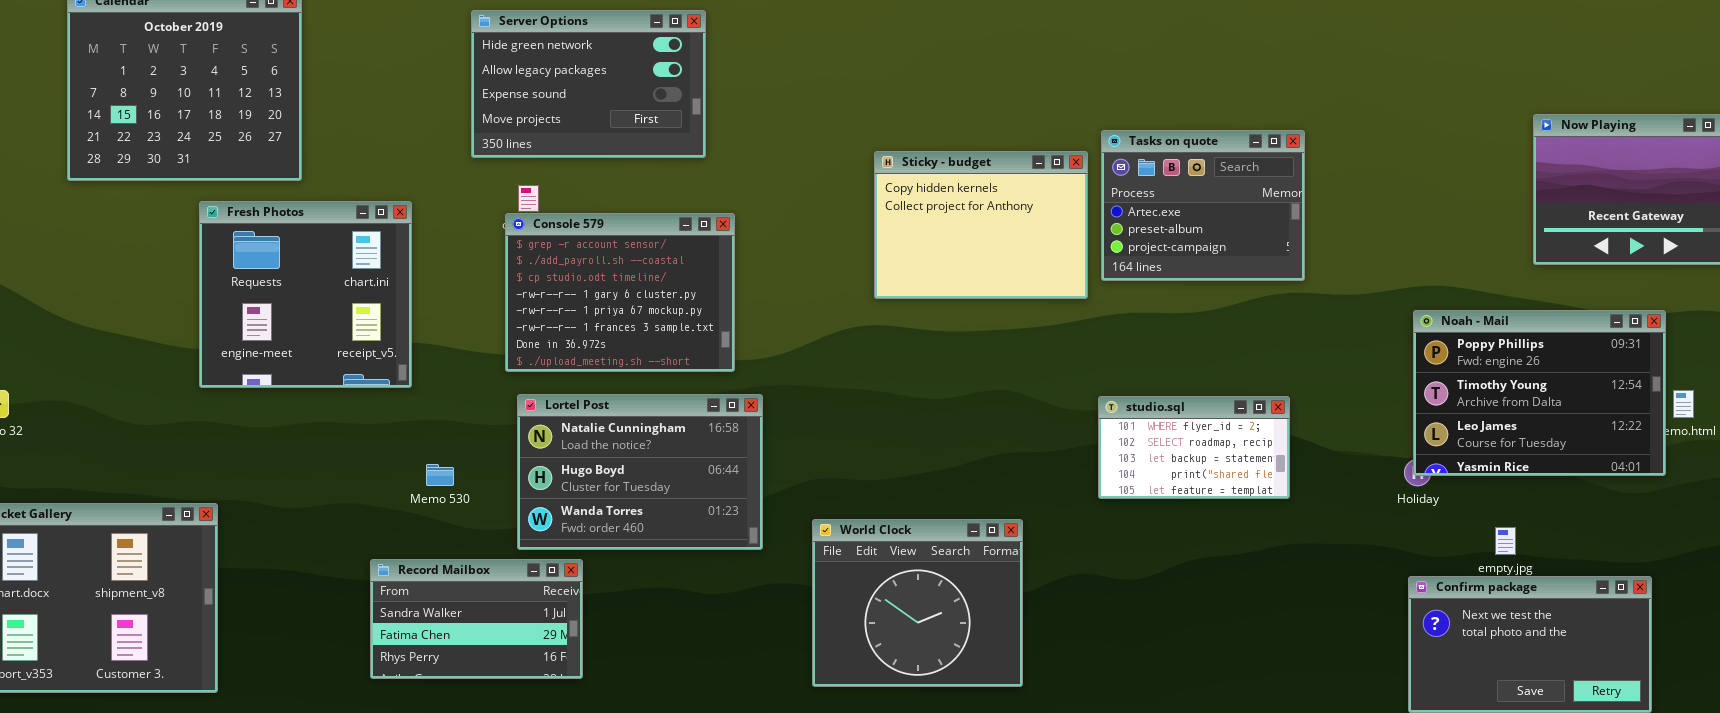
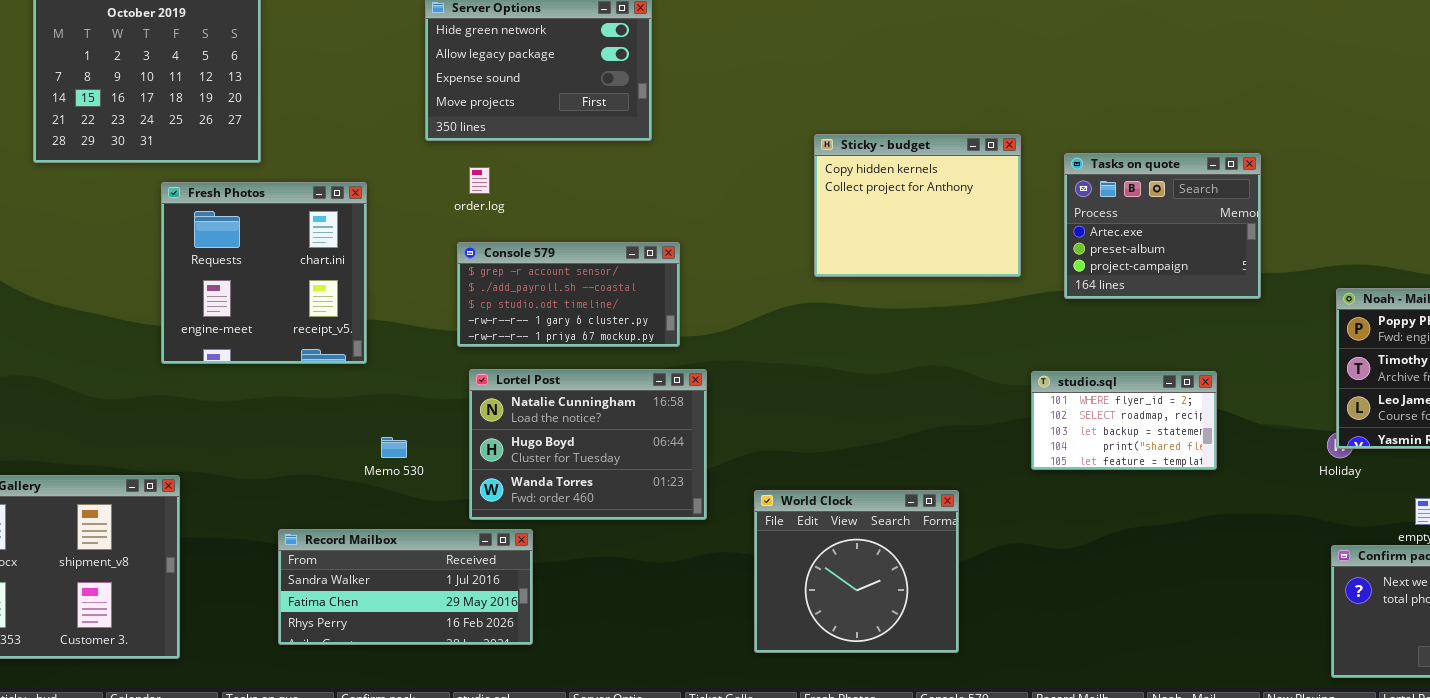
Tasks on quote: [1101,130,1305,281] -> [1064,153,1261,299], moved
Console 579: [505,213,735,372] -> [457,242,680,347], resized
Record Mailbox: [370,559,583,679] -> [278,529,533,645], resized

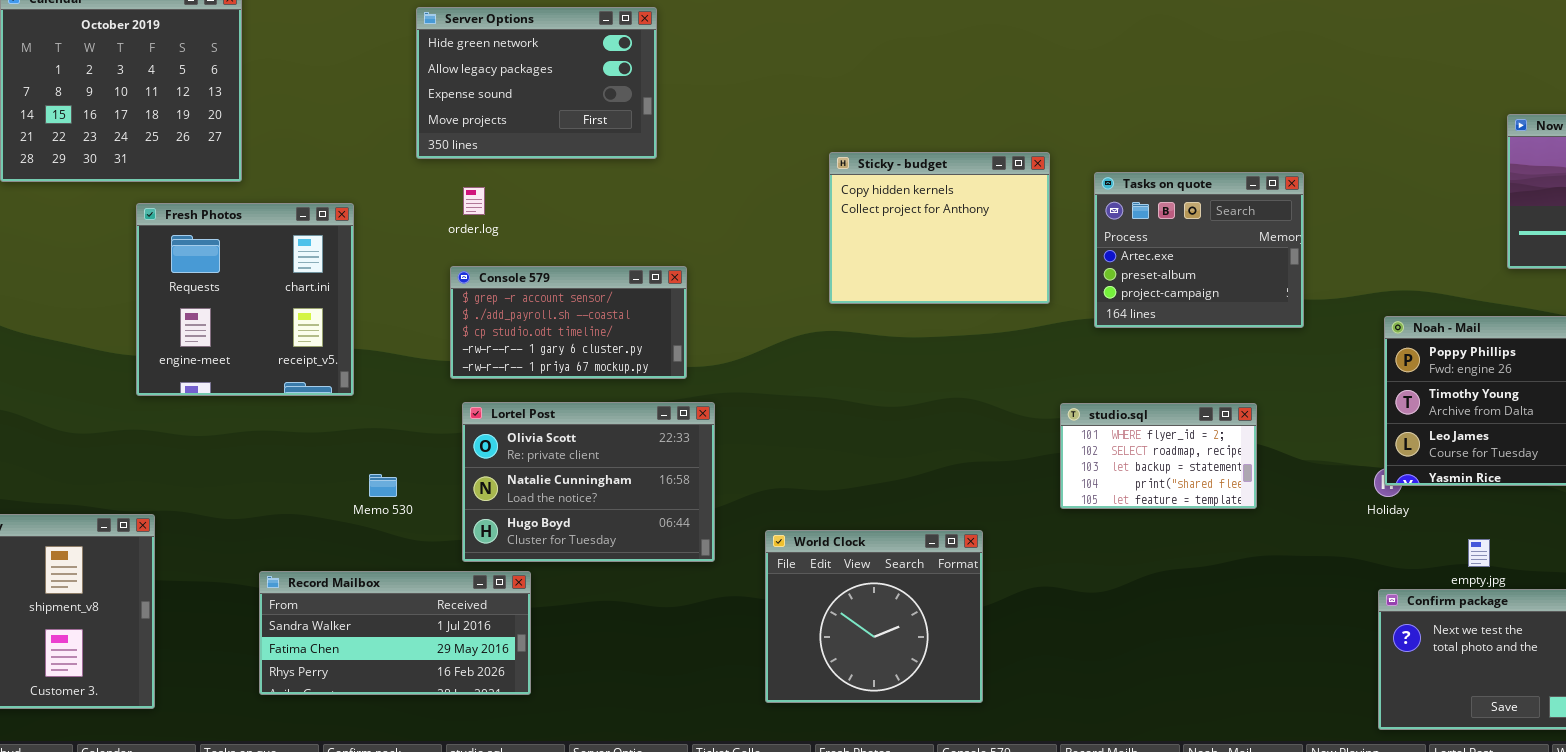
Lortel Post: [469,369,707,520] -> [462,402,715,562], scrolled up 1 row

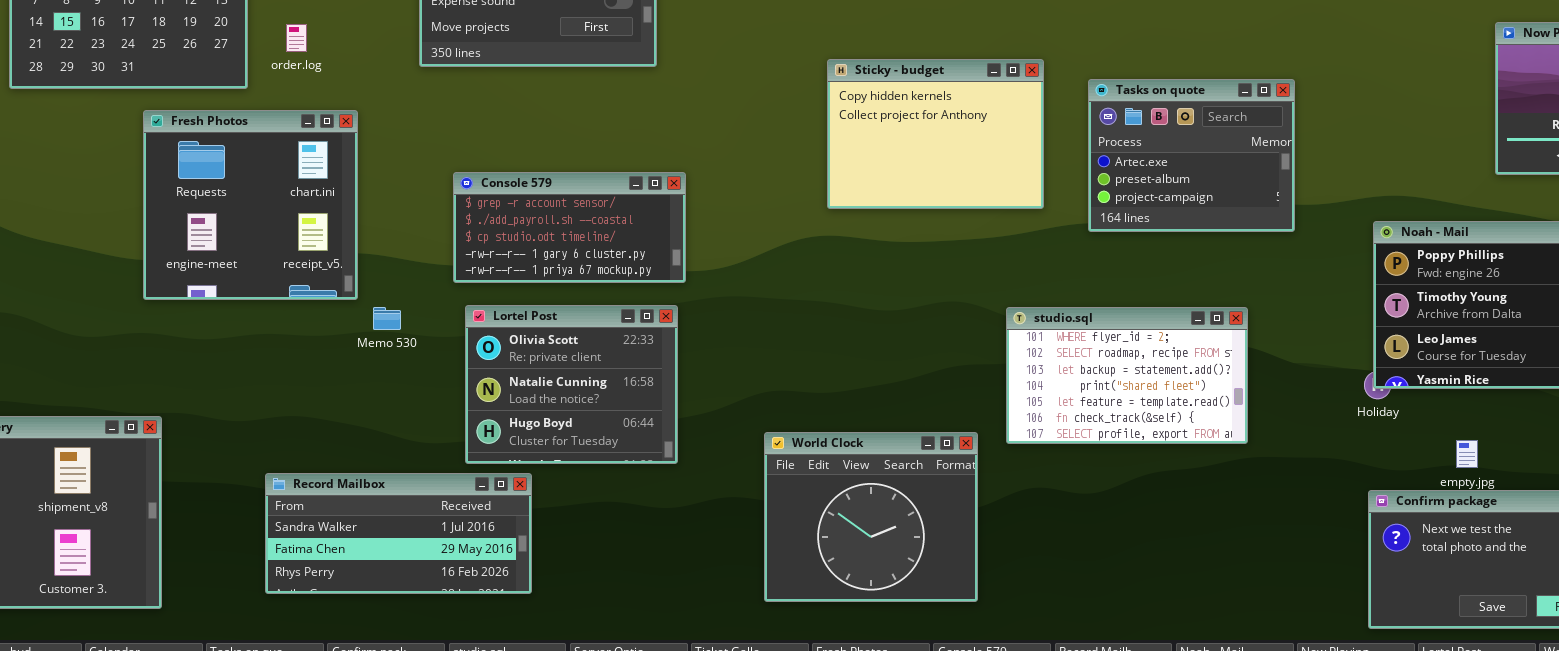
order.log: [463,187,485,215] -> [286,24,307,52], moved
Lortel Post: [462,402,715,562] -> [465,305,678,464], resized
studio.sql: [1060,403,1257,509] -> [1006,307,1248,444], resized
Memo 530: [369,474,397,497] -> [373,307,401,330], moved

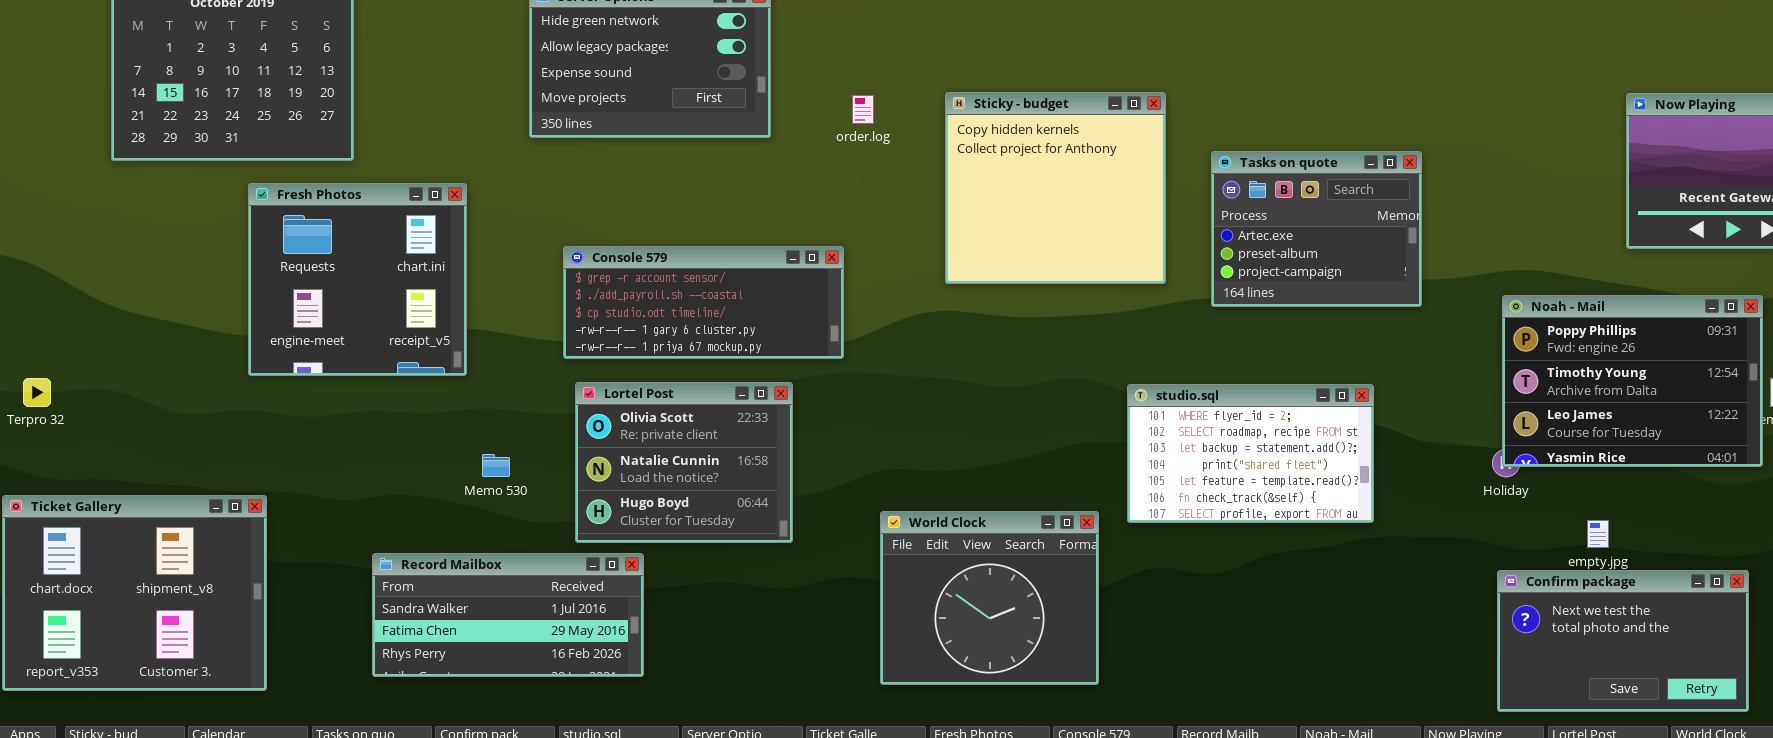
order.log: [286,24,307,52] -> [852,95,874,124], moved
Sticky - budget: [827,59,1044,209] -> [945,92,1166,284], resized
Console 579: [453,172,686,283] -> [563,246,844,359], resized
Memo 530: [373,307,401,330] -> [482,454,510,477], moved

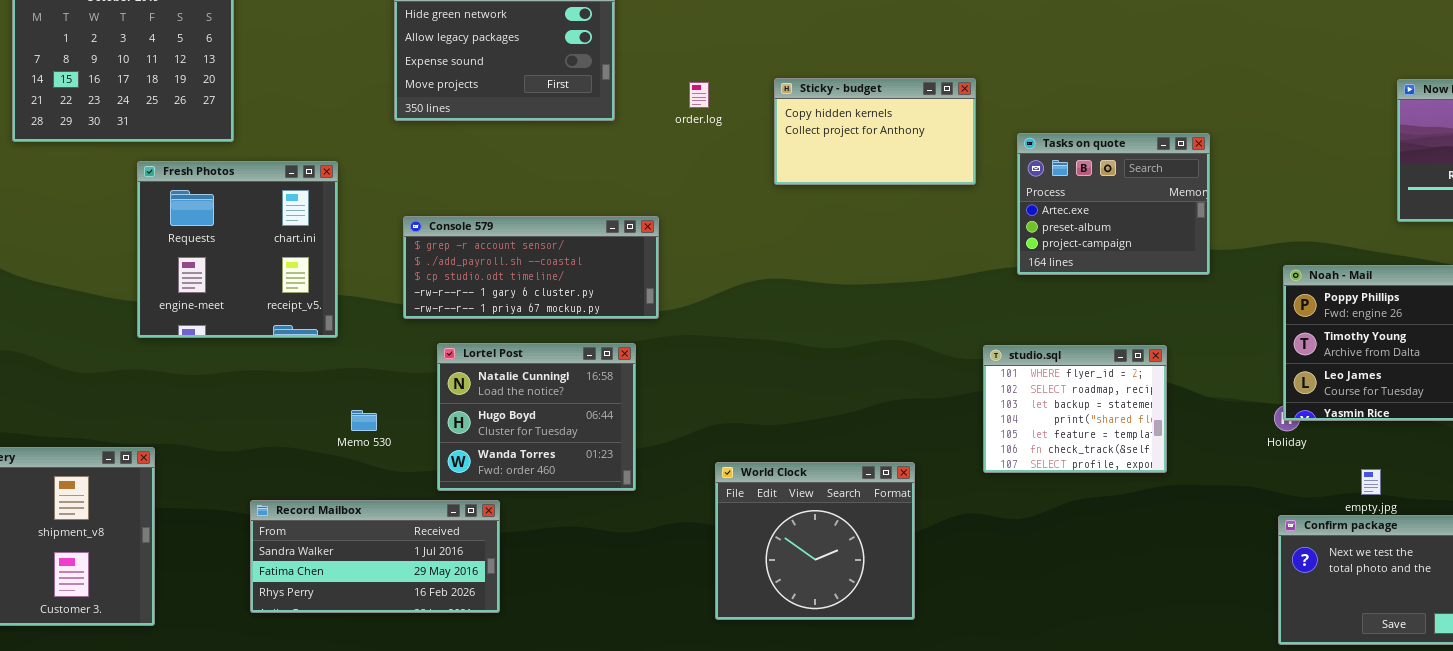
Sticky - budget: [945,92,1166,284] -> [774,78,976,185], resized
Console 579: [563,246,844,359] -> [403,216,659,319], moved
Lortel Post: [575,382,793,543] -> [437,343,636,491], scrolled down 1 row
studio.sql: [1127,384,1374,523] -> [983,345,1167,473], resized

